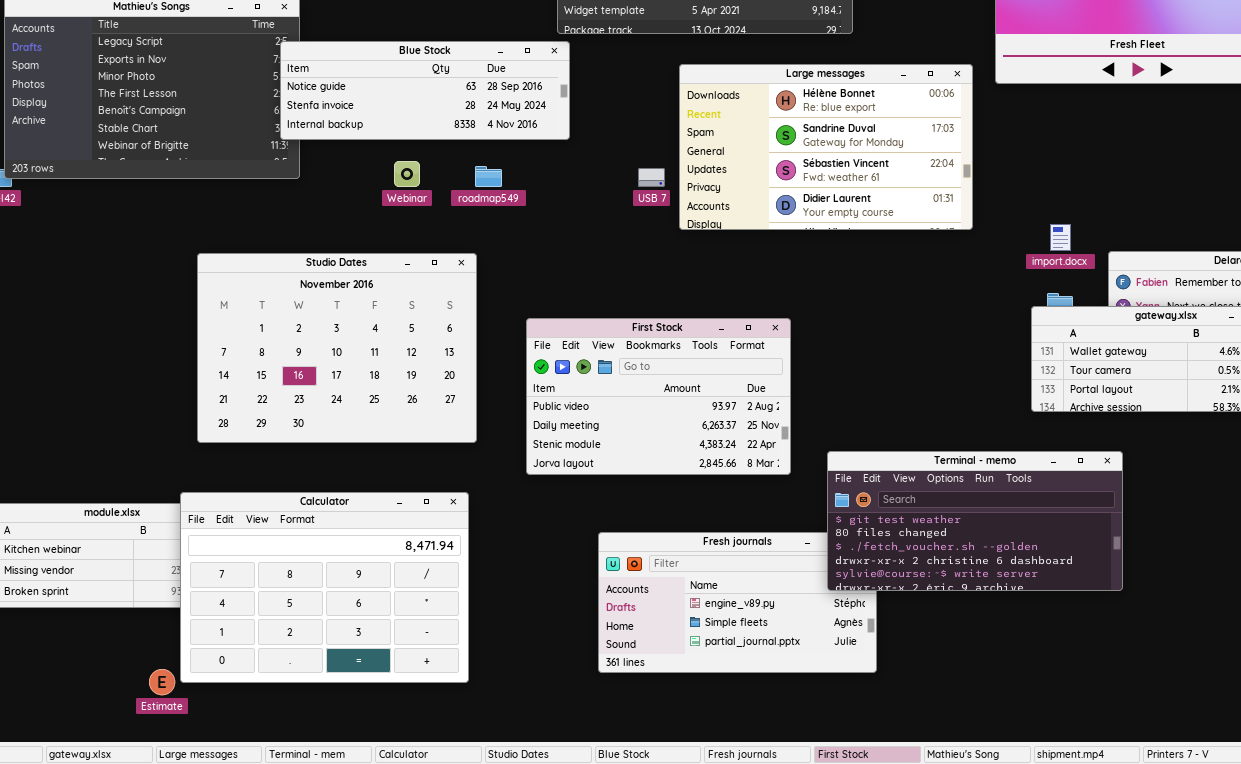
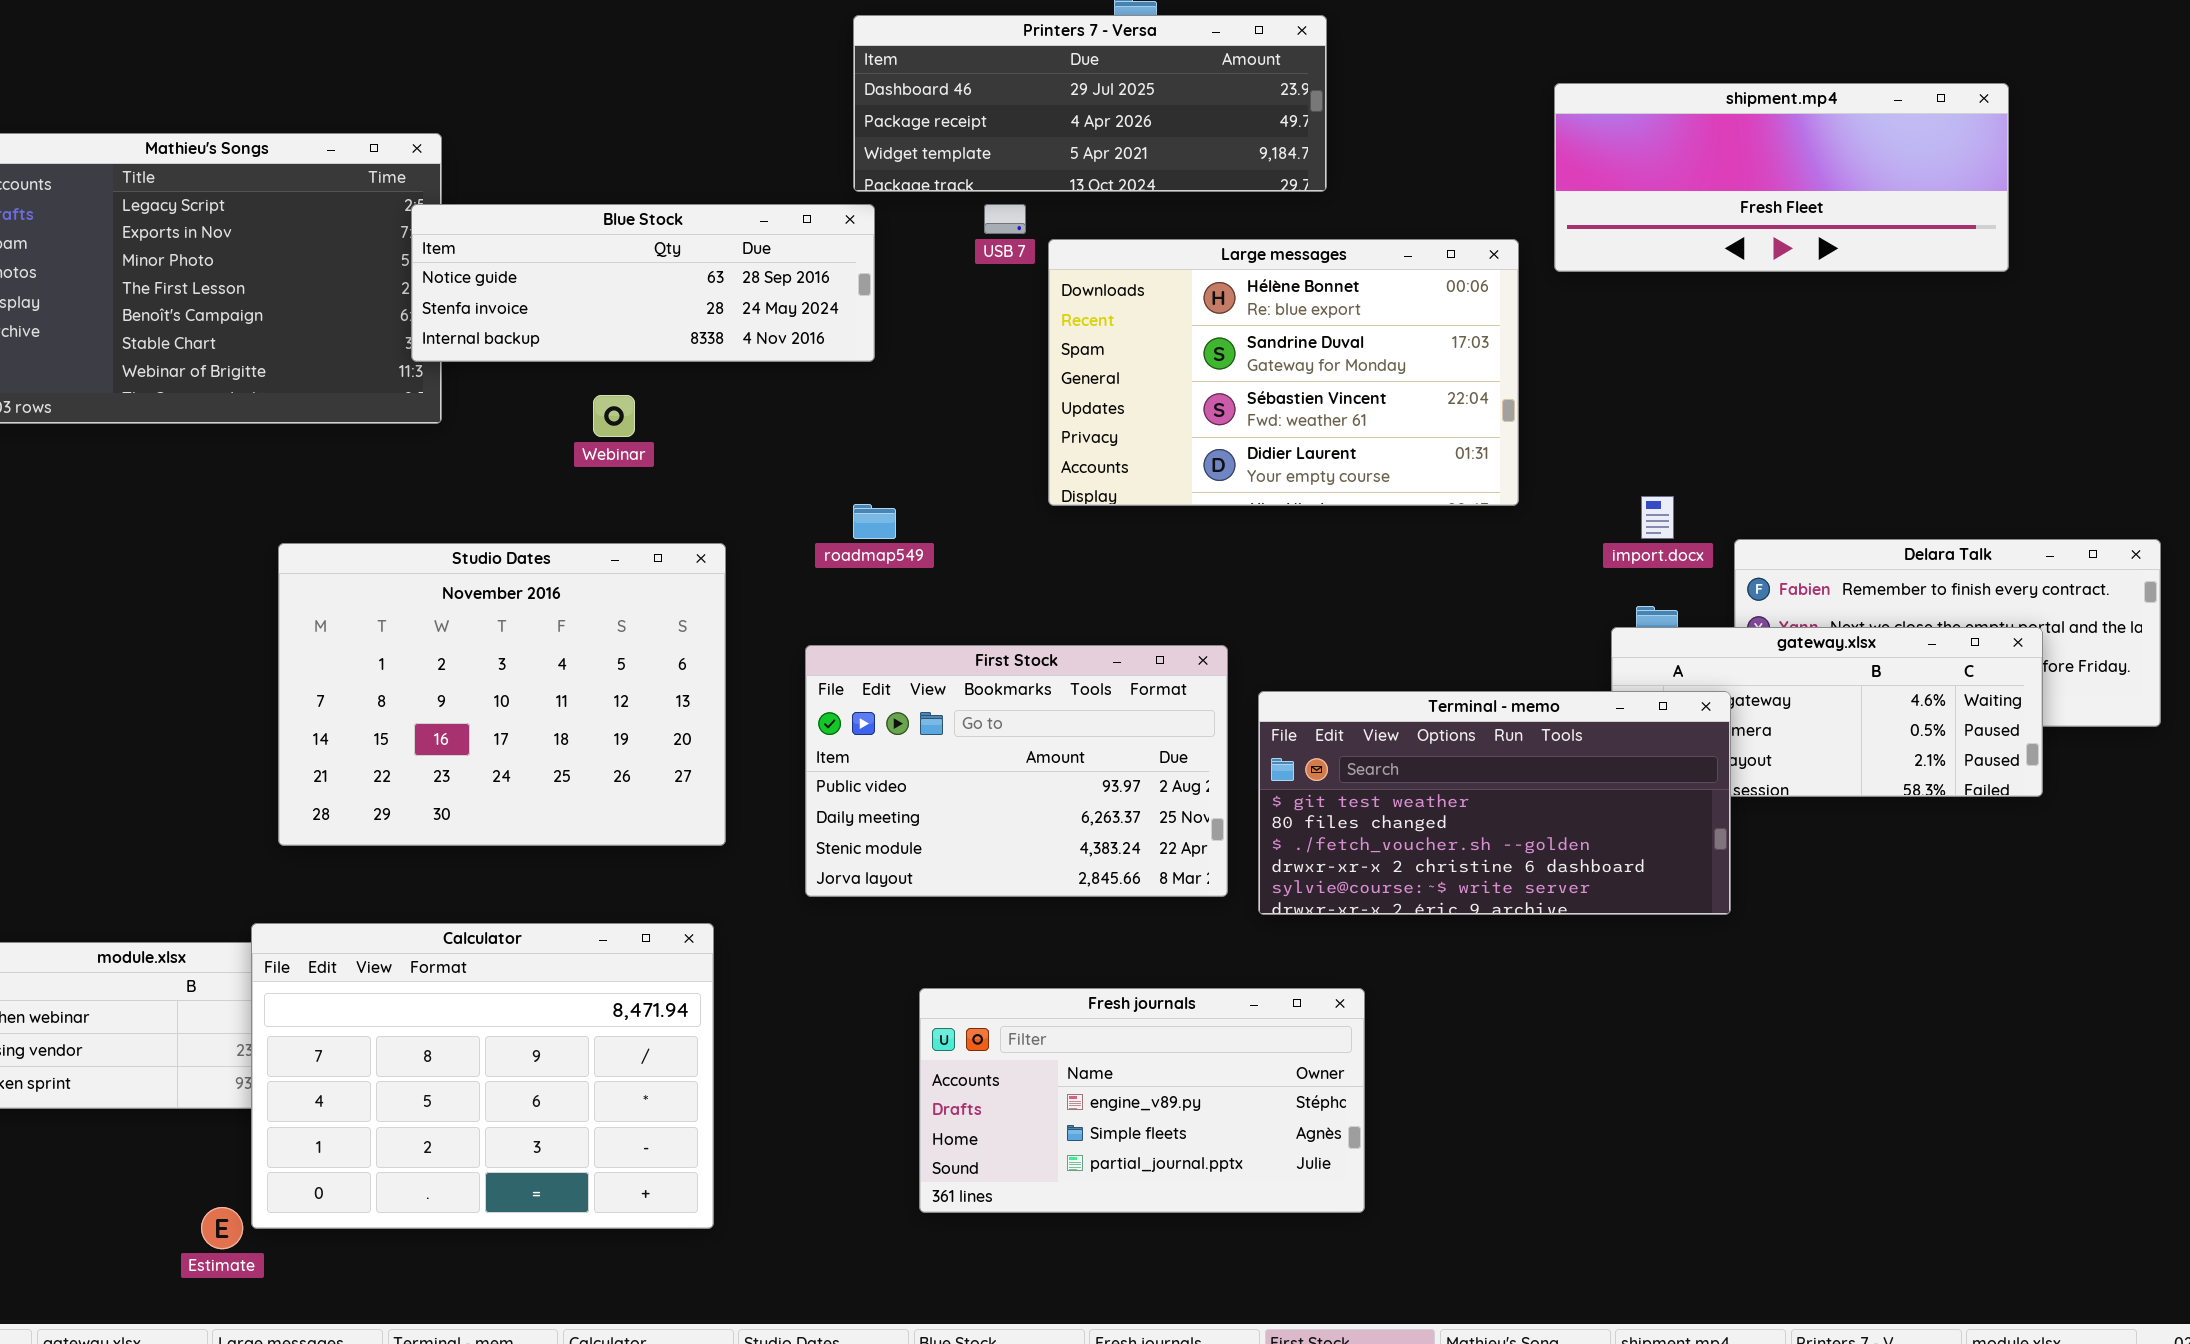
roadmap549: [475,166,502,187] -> [853,504,896,539], moved
USB 7: [638,168,665,187] -> [984,204,1026,234], moved
Terminal - memo: [827,451,1123,591] -> [1258,691,1731,915], moved

